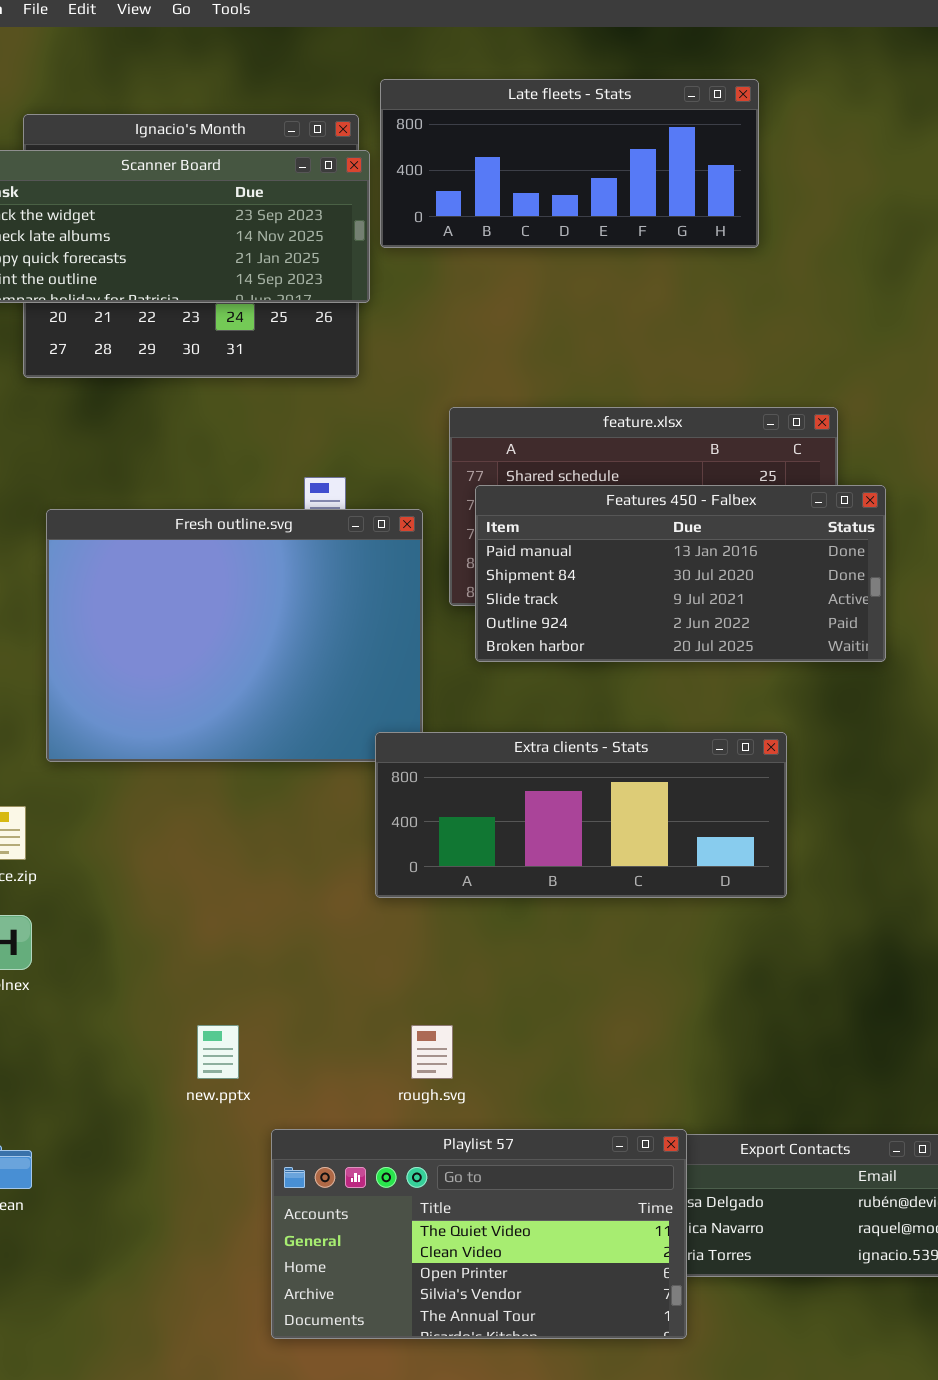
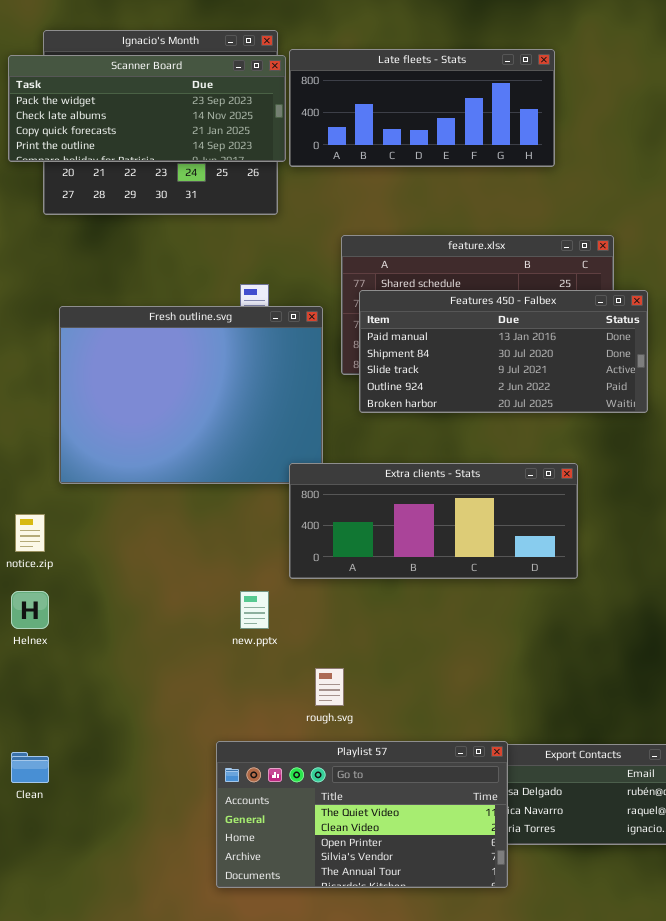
Late fleets - Stats: [380,79,759,248] -> [289,49,555,167], moved
new.pptx: [197,1025,239,1079] -> [240,591,269,629], moved

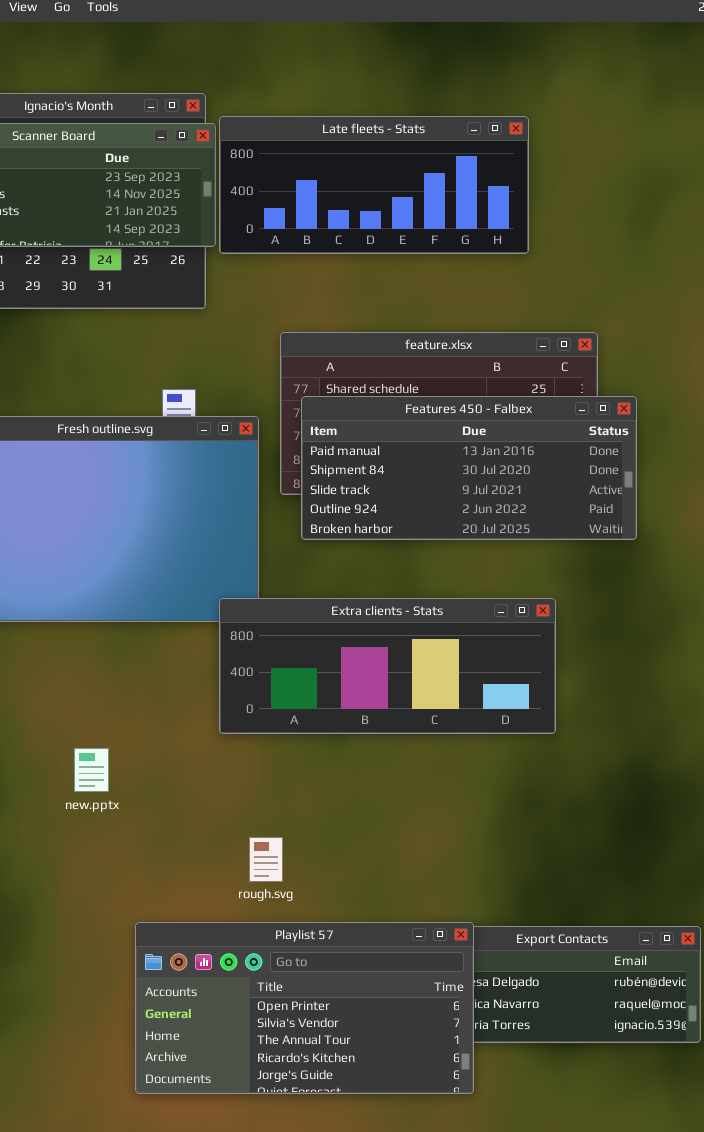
new.pptx: [240,591,269,629] -> [74,748,109,792], moved
Playlist 57: [216,741,508,888] -> [135,922,474,1094], scrolled down 2 rows

